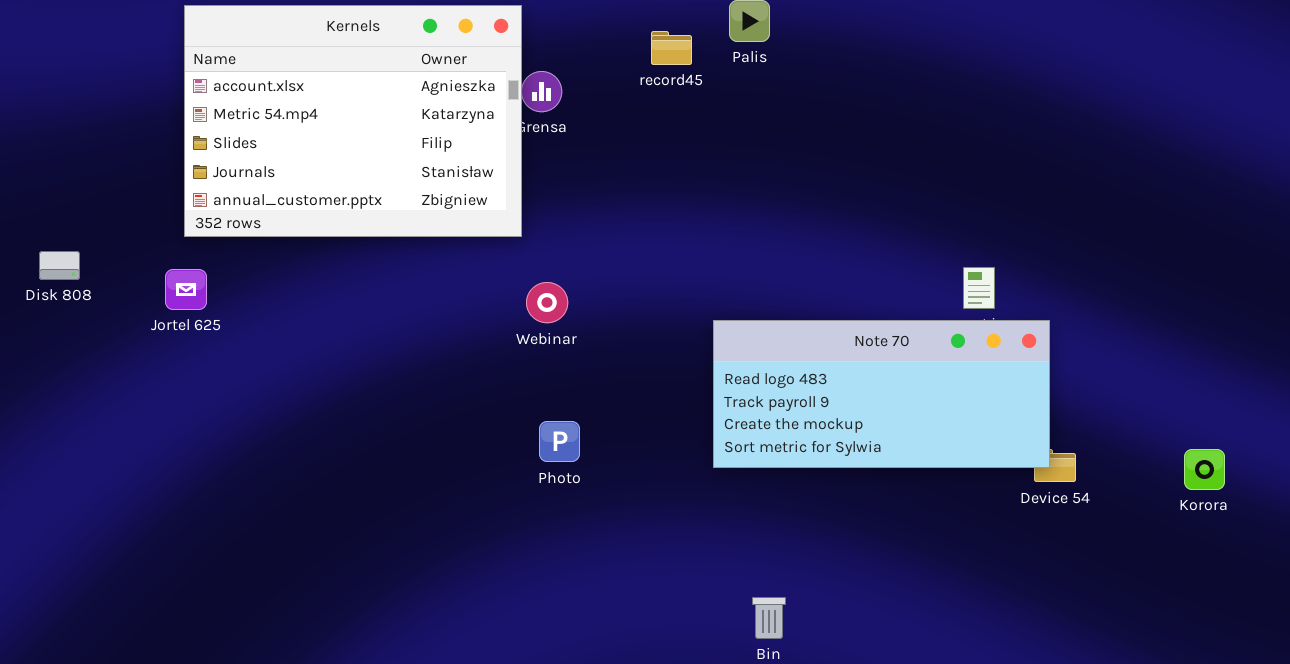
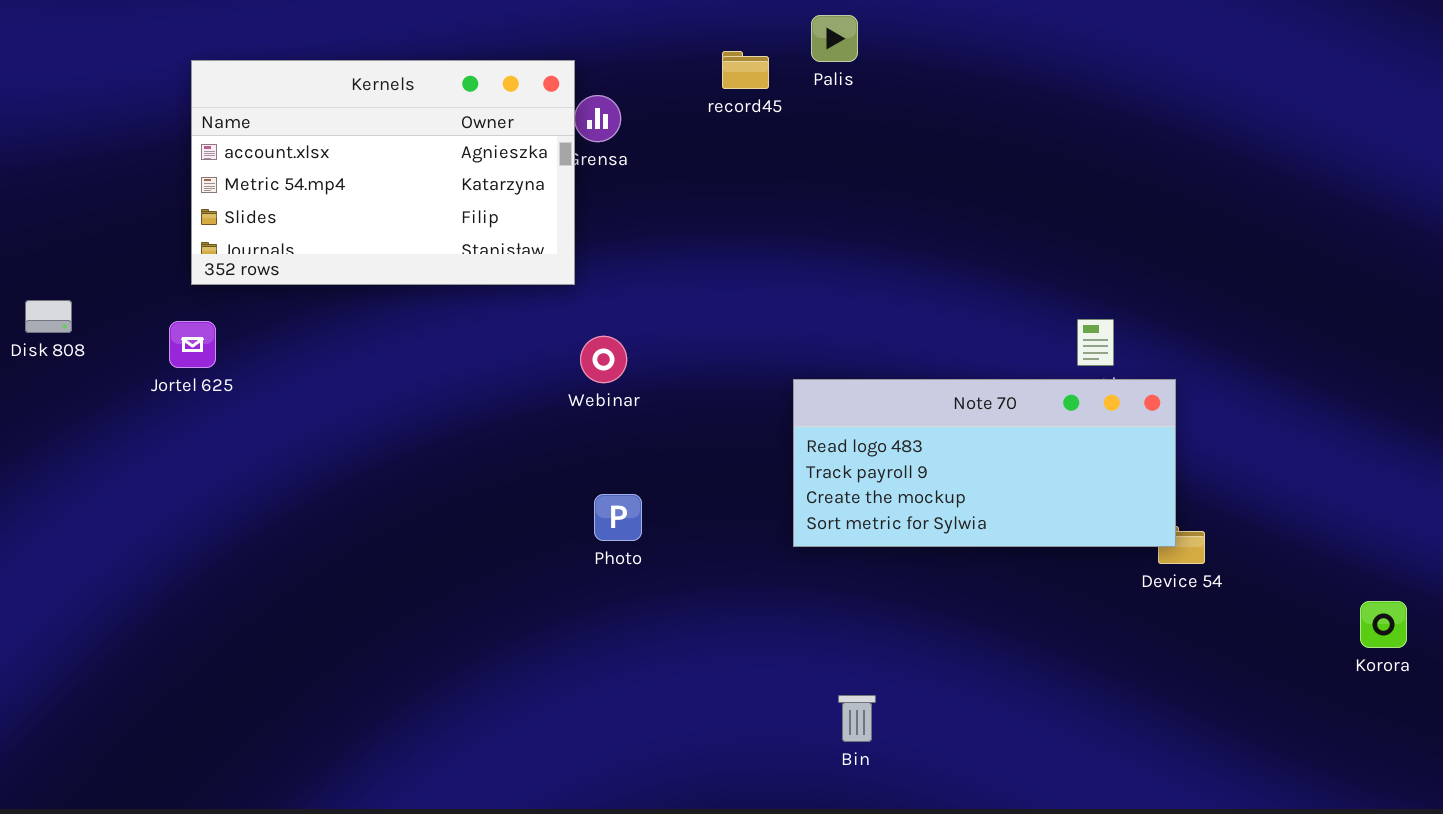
Kernels: [184,5,522,237] -> [191,60,575,285], resized
Korora: [1184,449,1225,490] -> [1360,601,1407,648], moved

